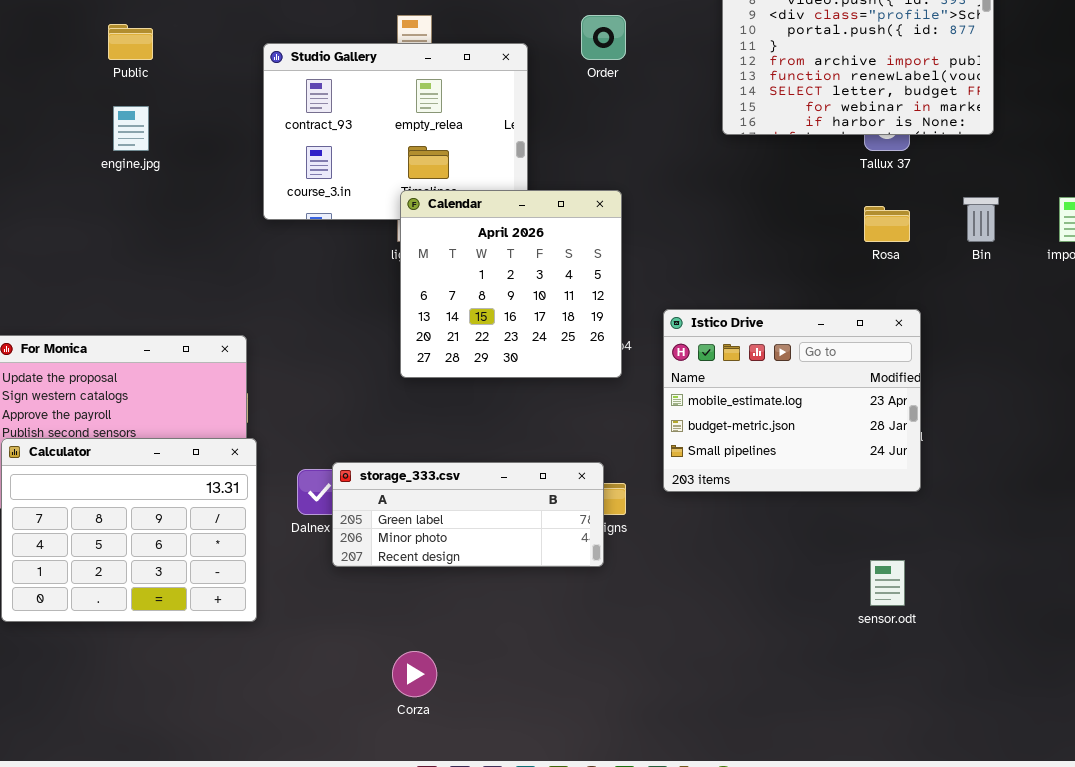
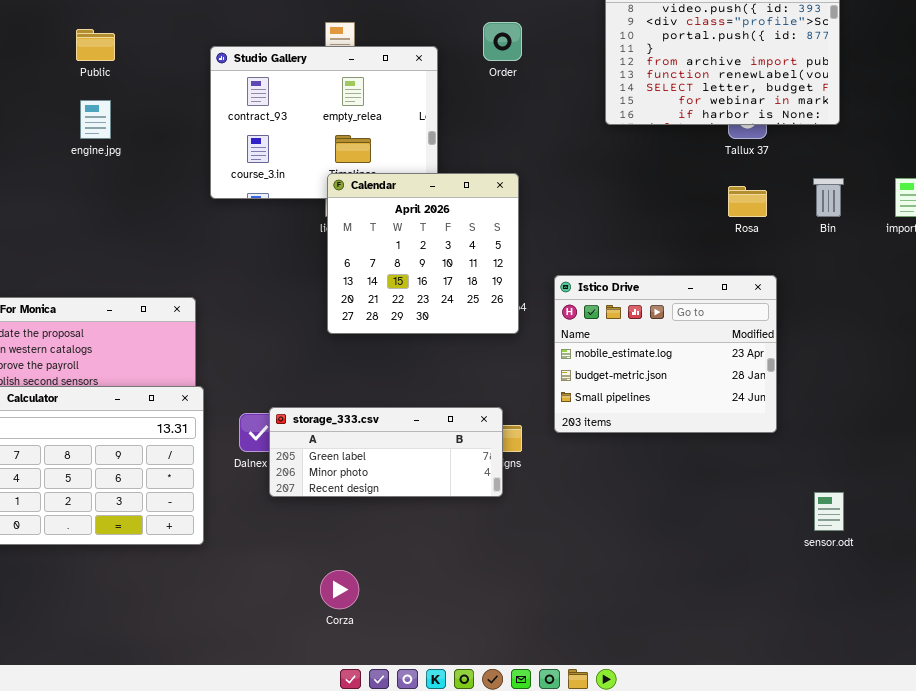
sensor.odt: [870,560,905,606] -> [814,492,844,531], moved

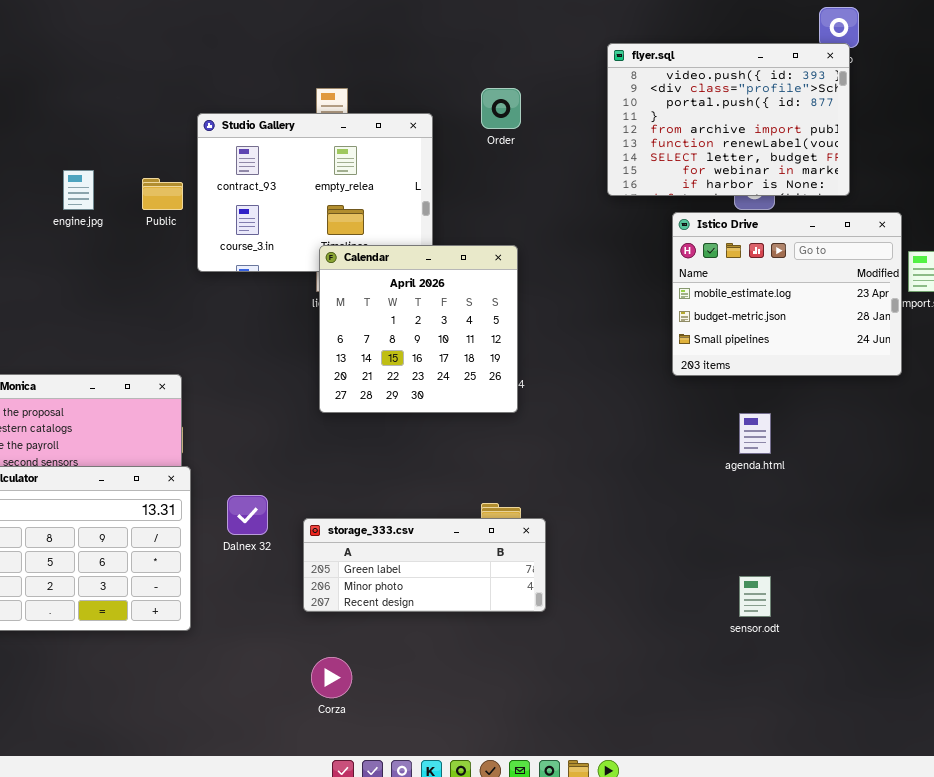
Public: [76,29,115,61] -> [142,178,183,210], moved
Istico Drive: [554,275,777,433] -> [672,212,902,376], moved
storage_333.csv: [269,407,503,497] -> [303,518,546,612], moved
sensor.odt: [814,492,844,531] -> [739,576,771,617], moved

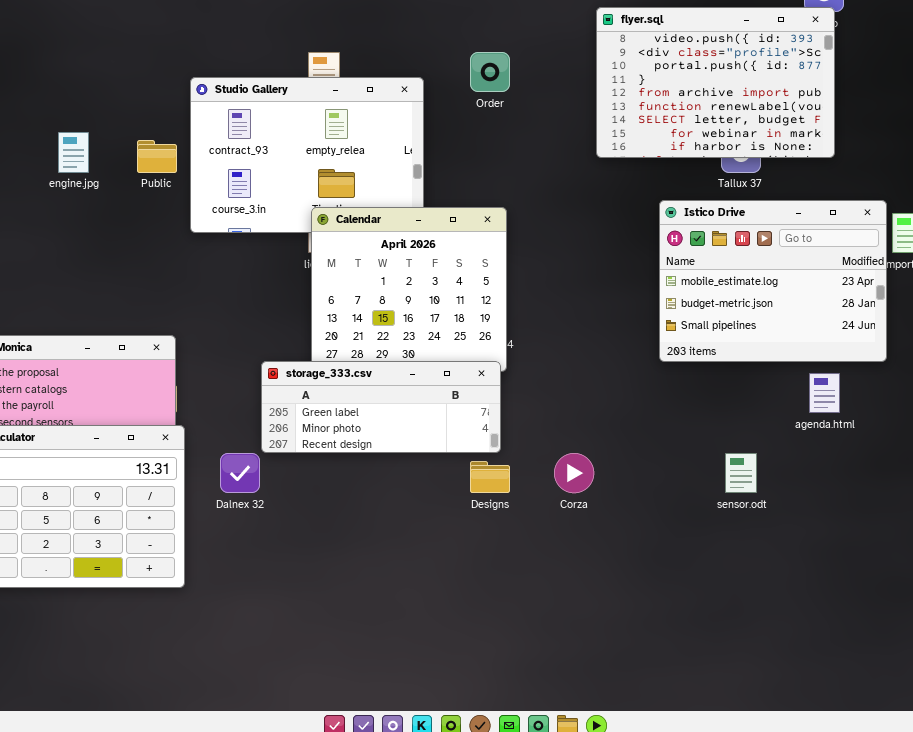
Istico Drive: [672,212,902,376] -> [659,200,887,362], moved
agenda.html: [739,413,771,454] -> [809,373,840,413], moved
storage_333.csv: [303,518,546,612] -> [261,361,501,453], moved
sensor.odt: [739,576,771,617] -> [725,453,757,493], moved
Corza: [311,657,352,698] -> [554,453,594,493], moved

